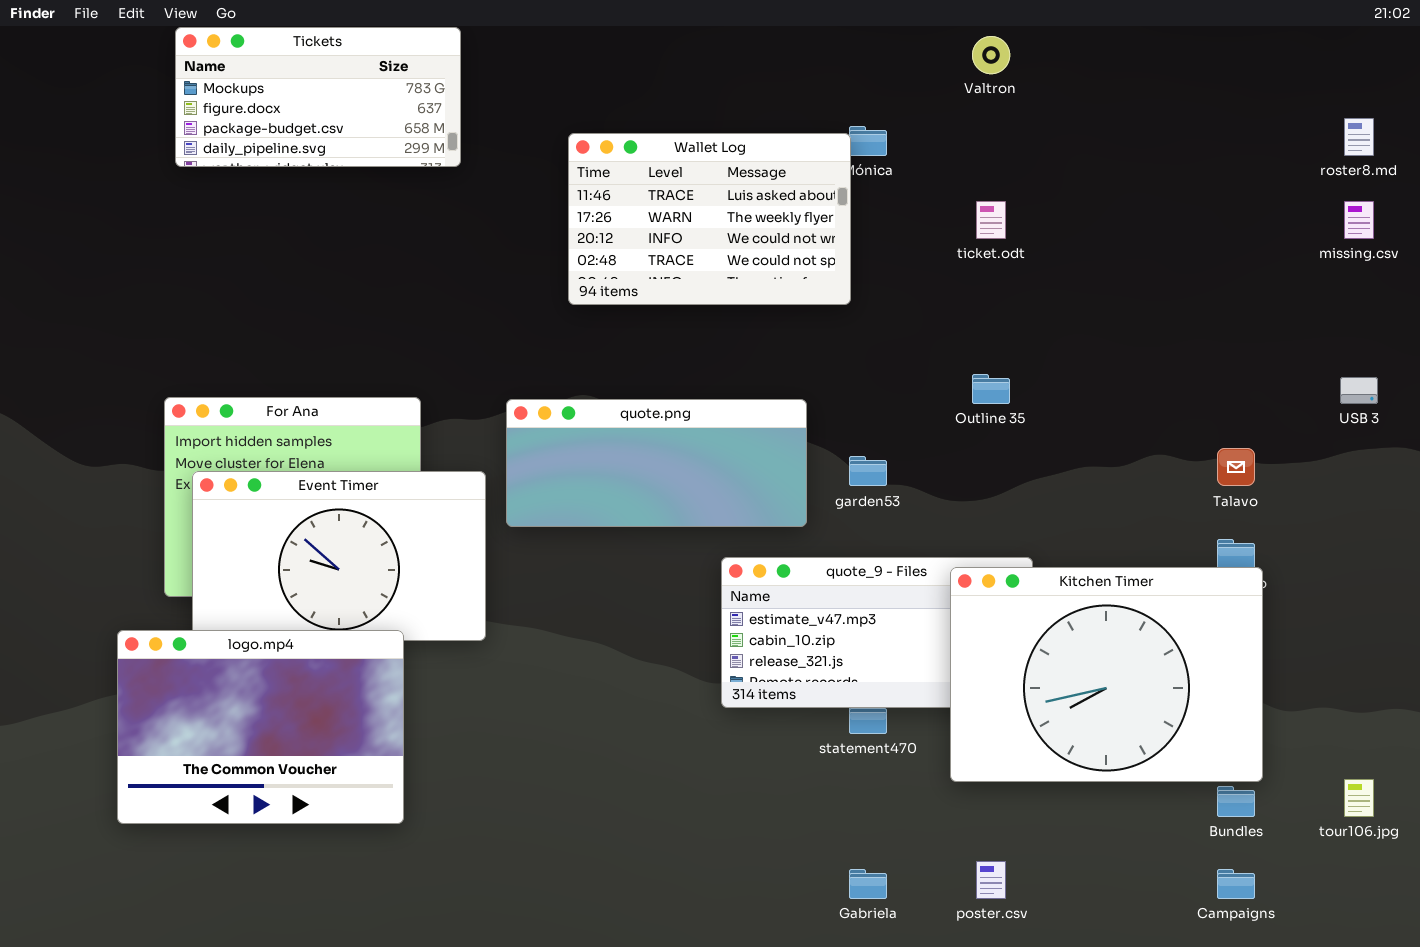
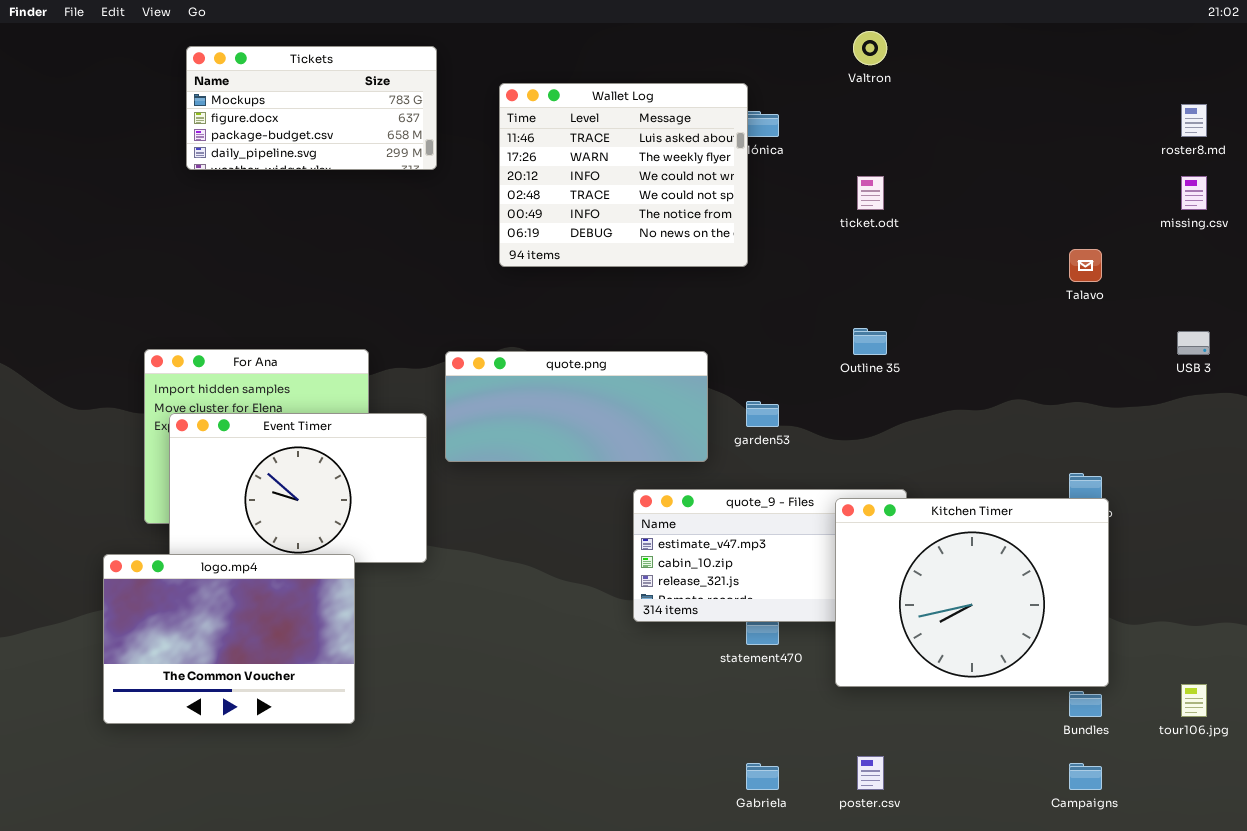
Tickets: [175,27,461,167] -> [186,46,437,170], moved
Wallet Log: [568,133,851,305] -> [499,83,748,267], resized
Talavo: [1217,448,1255,486] -> [1069,249,1102,282], moved

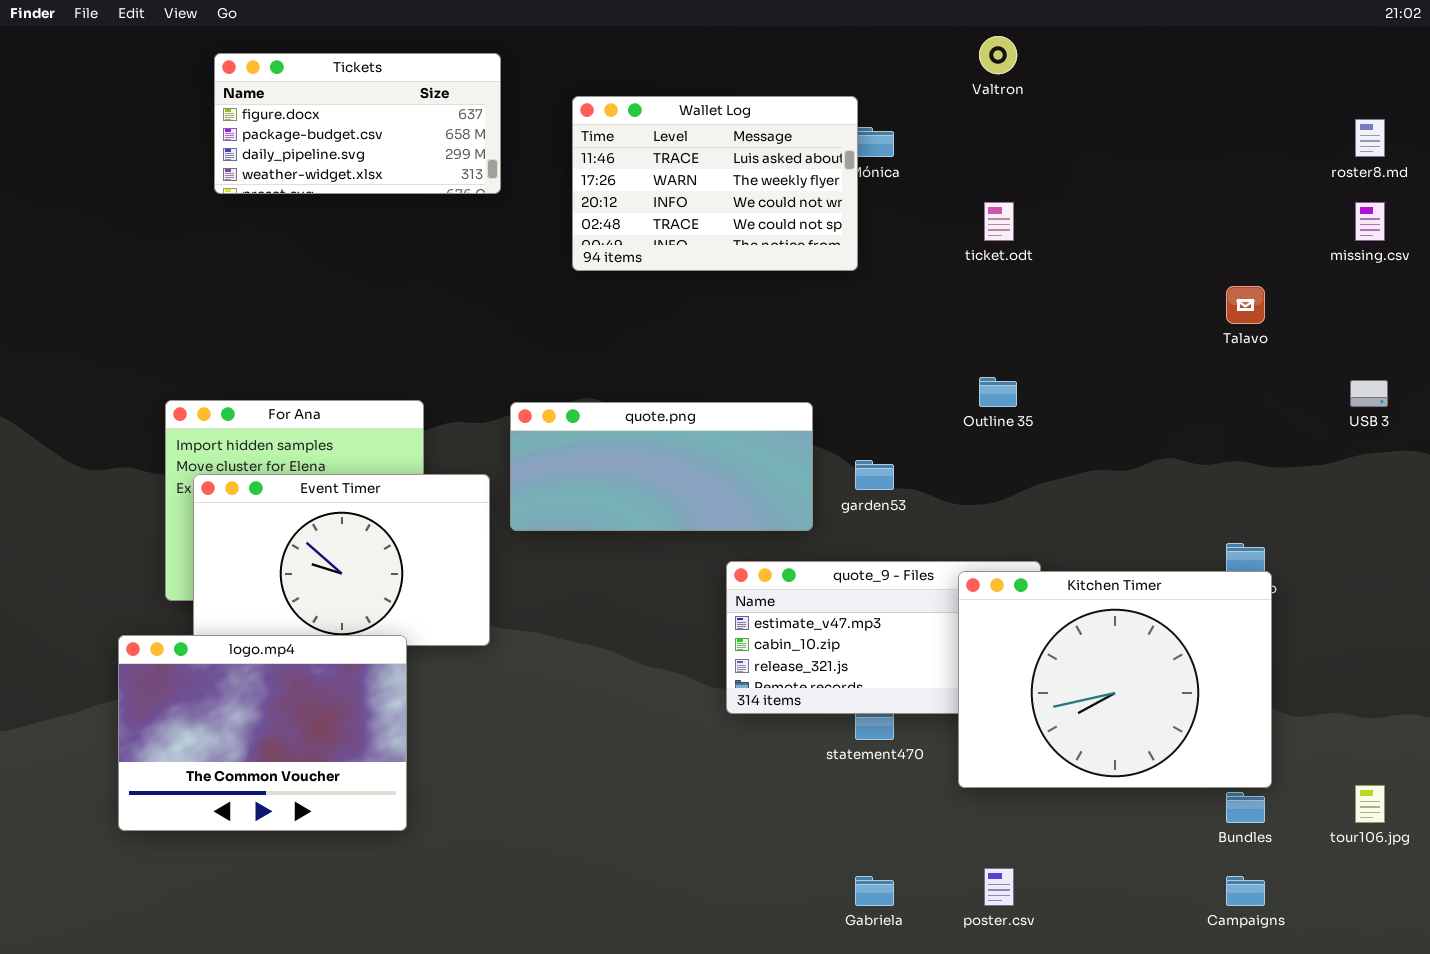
Tickets: [186,46,437,170] -> [214,53,501,194], scrolled down 1 row
Wallet Log: [499,83,748,267] -> [572,96,858,271], resized

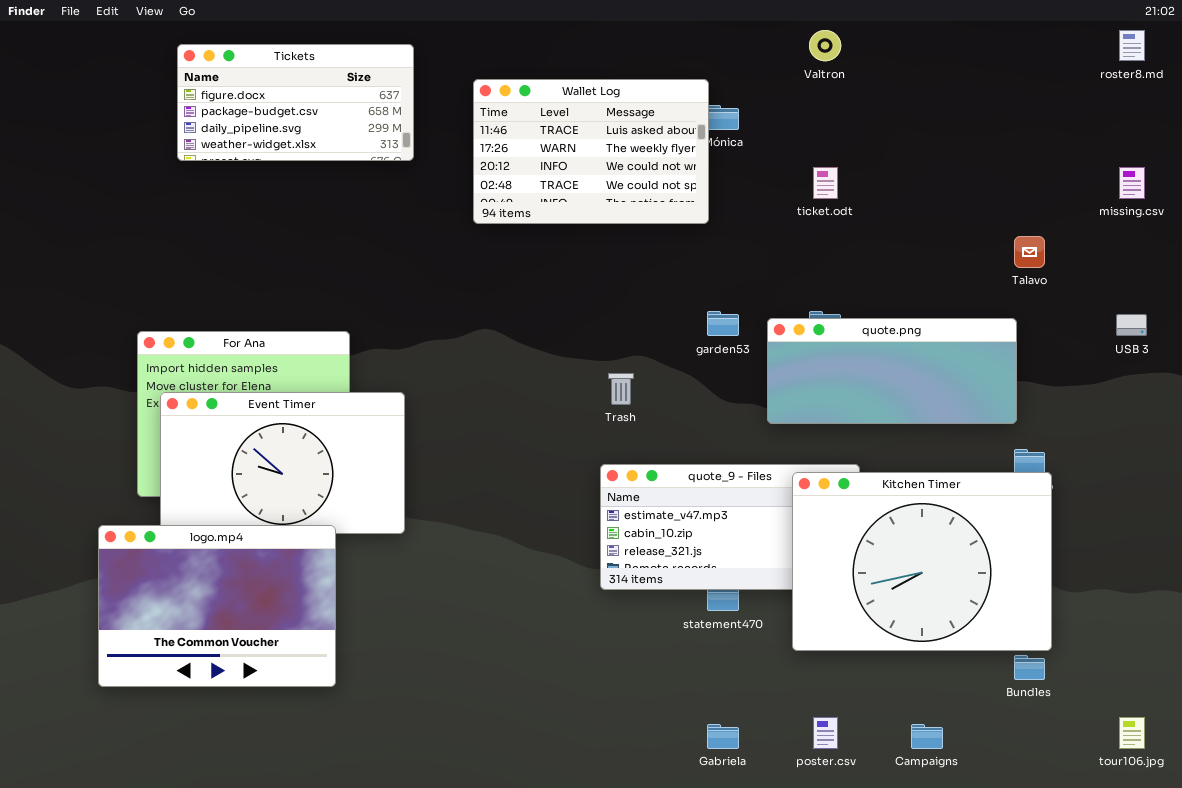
roster8.md: [1355,119,1385,157] -> [1119,30,1145,61], moved
quote.png: [510,402,813,531] -> [767,318,1017,424], moved
garden53: [855,460,894,490] -> [707,311,739,336], moved
tour106.jpg: [1355,785,1385,823] -> [1119,717,1145,749], moved
Campaigns: [1226,876,1265,906] -> [911,724,943,749], moved

